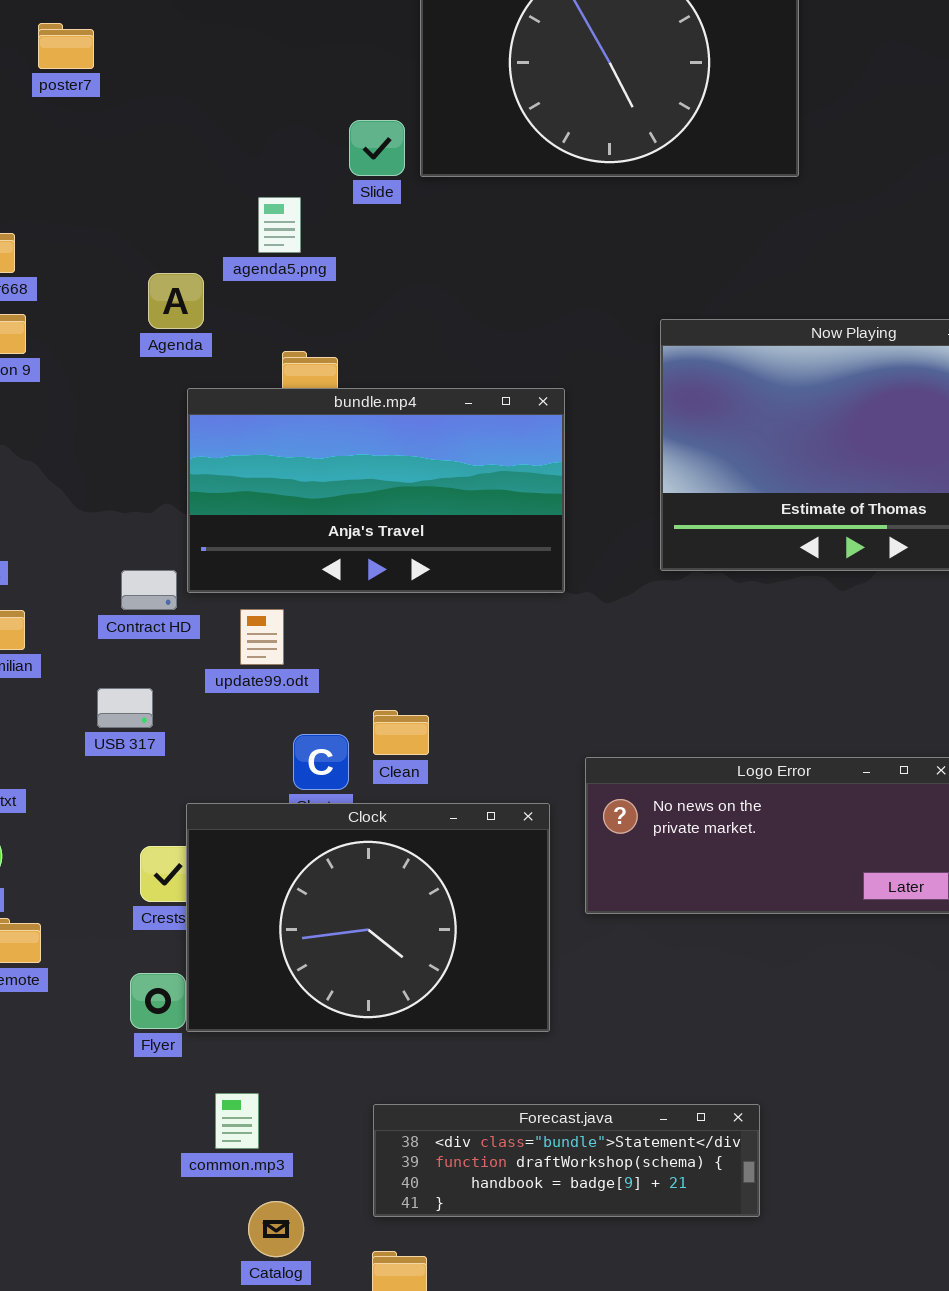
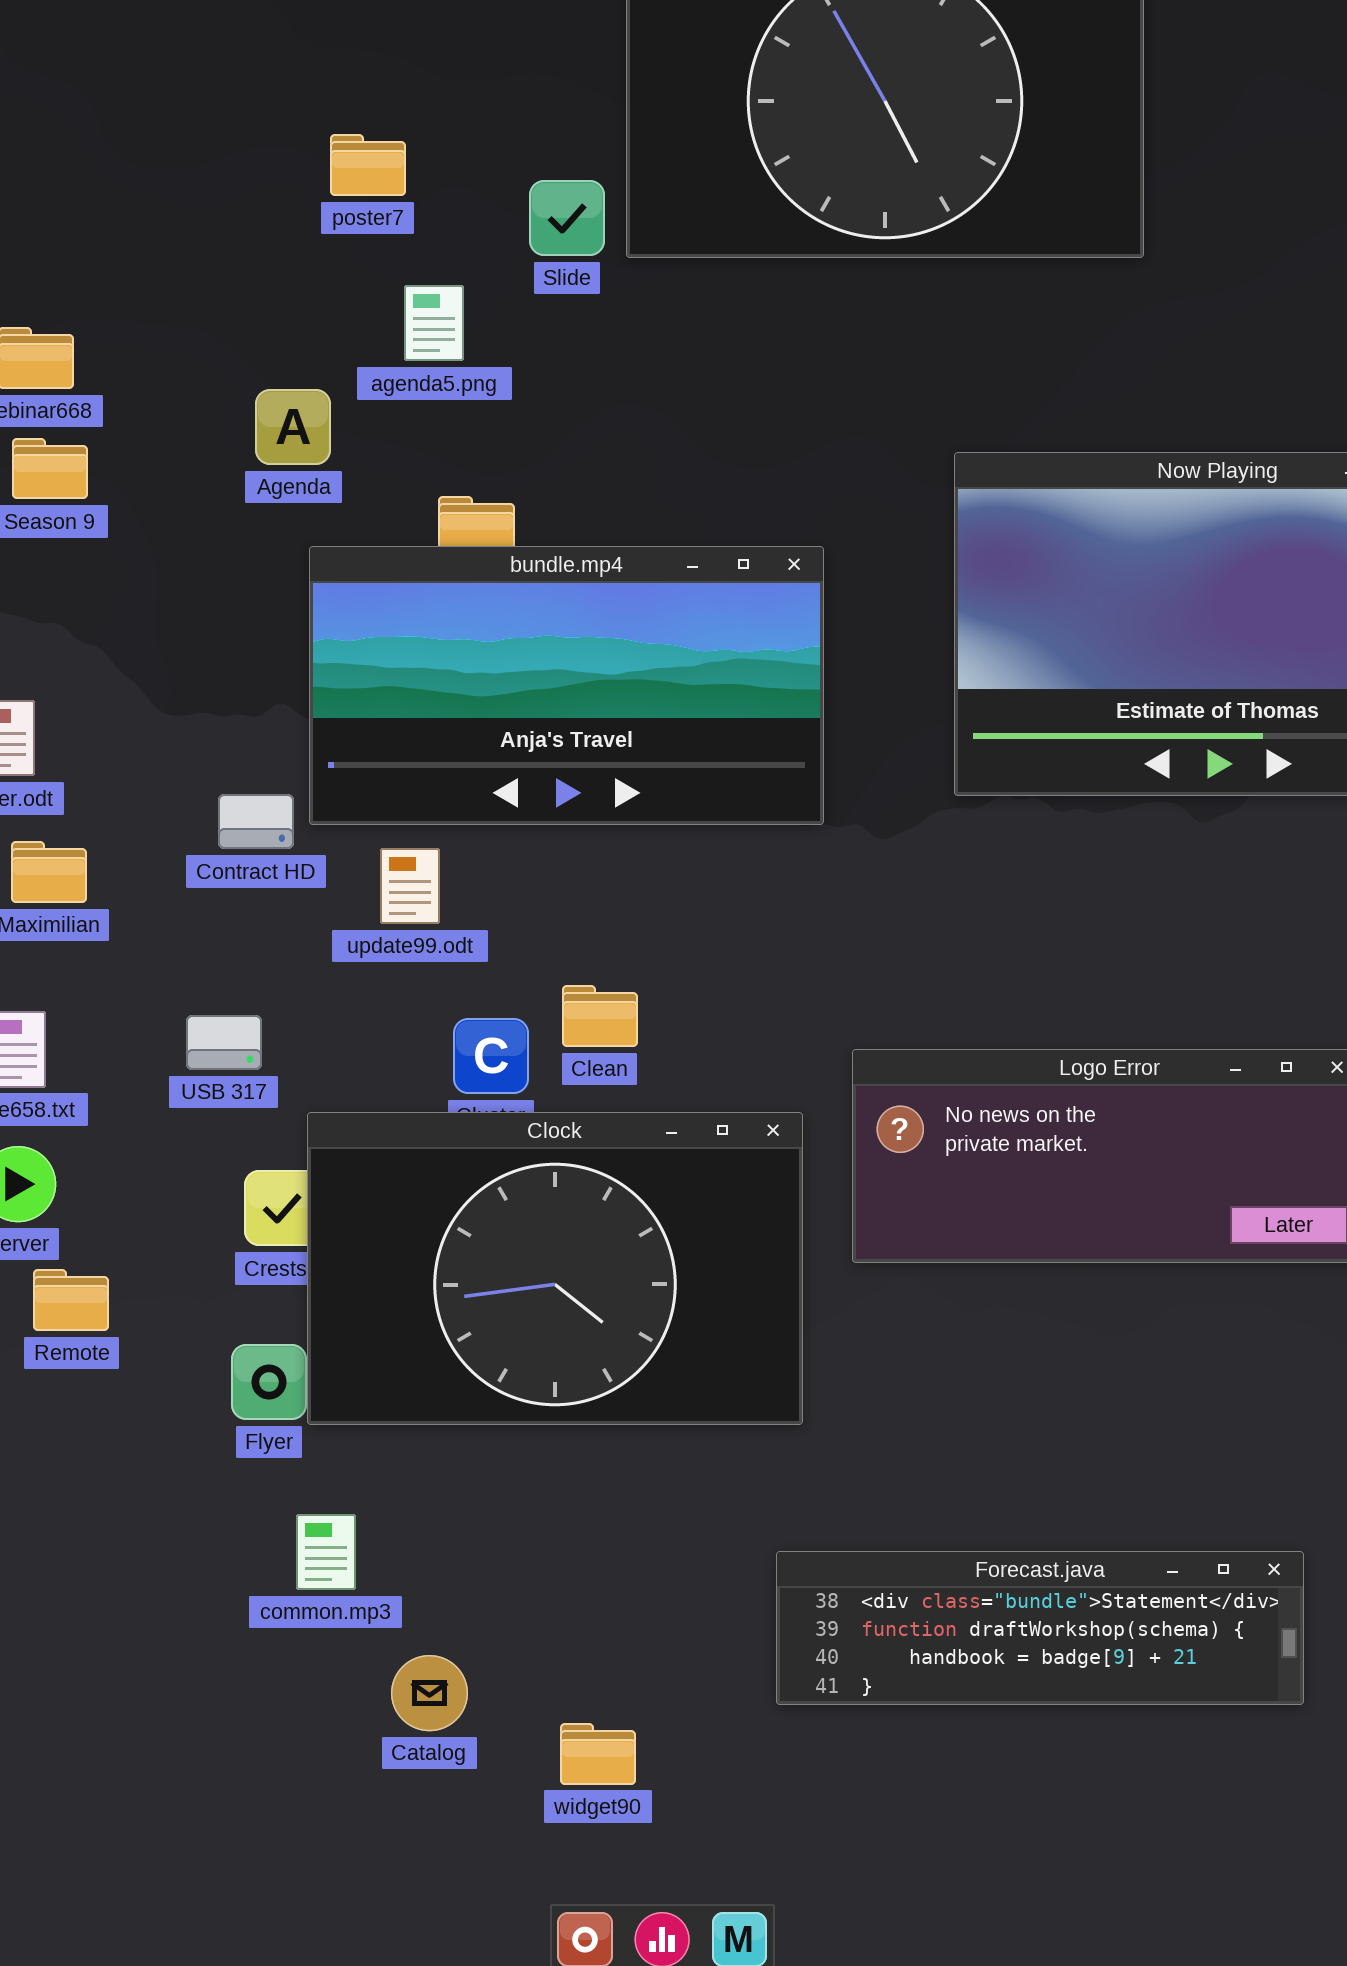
poster7: [38,23,94,69] -> [330,134,406,196], moved
USB 317: [97,688,153,728] -> [186,1015,262,1070], moved
common.mp3: [215,1093,259,1149] -> [296,1514,356,1590], moved
Forecast.java: [373,1104,760,1217] -> [776,1551,1304,1705], moved

